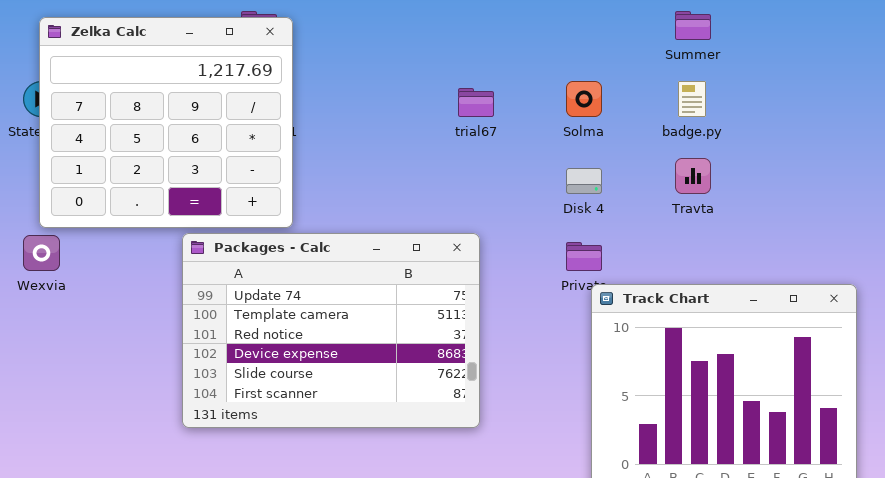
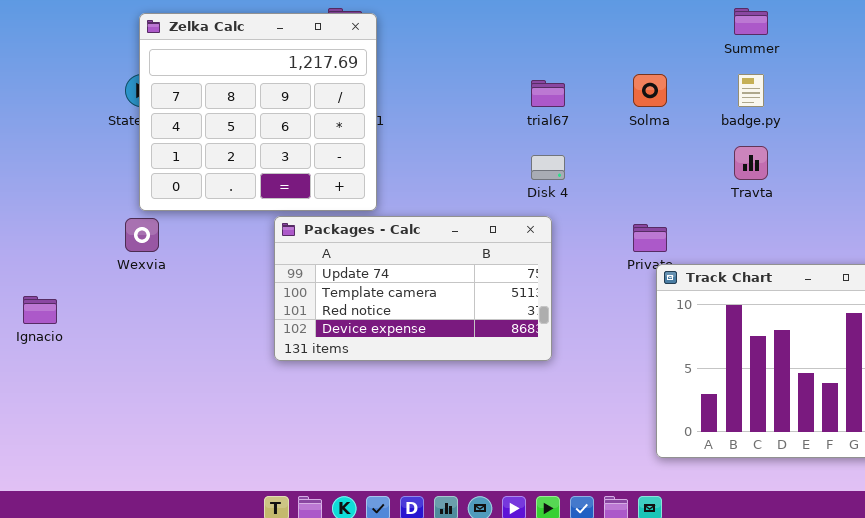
Disk 4: [566,168,602,194] -> [531,155,565,180], moved
Packages - Calc: [182,233,480,428] -> [274,216,552,361], resized

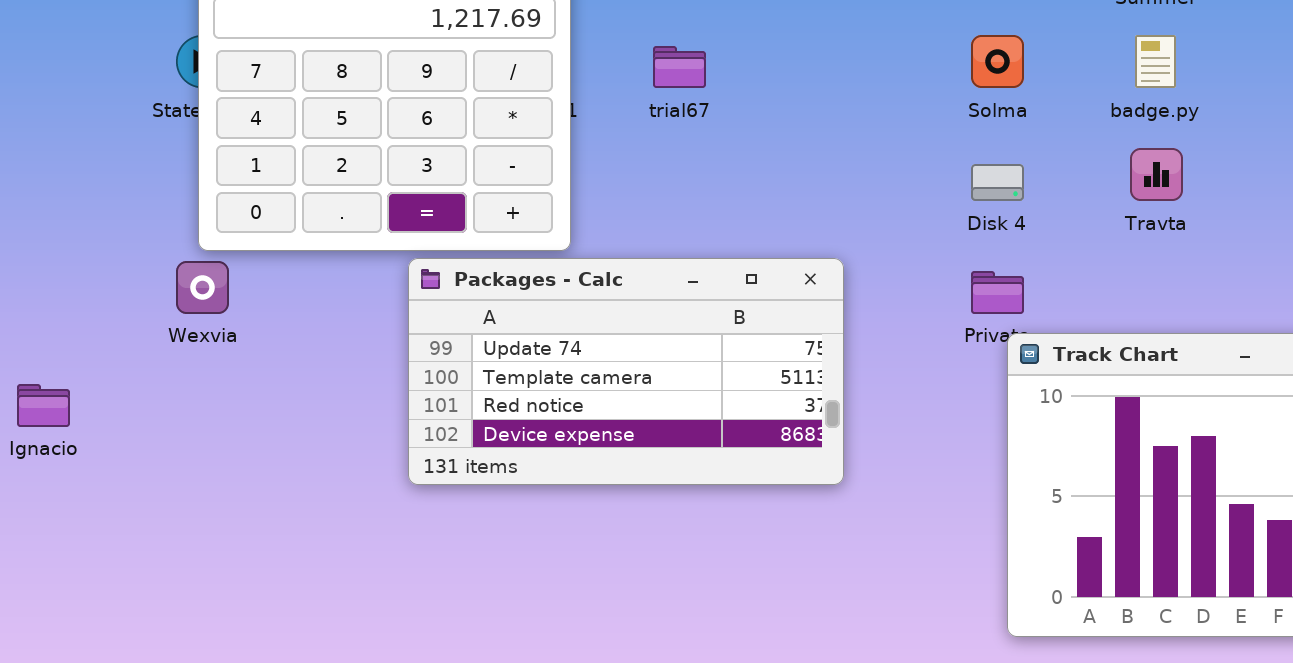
trial67: [531,80,565,107] -> [653,46,706,88], moved
Disk 4: [531,155,565,180] -> [971,164,1024,201], moved

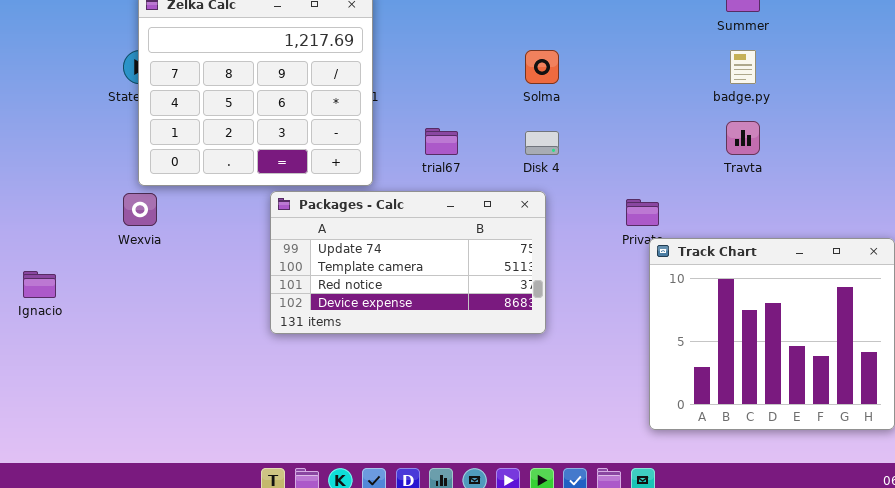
Solma: [971,35,1024,88] -> [525,50,559,84], moved
trial67: [653,46,706,88] -> [425,128,458,155], moved
Disk 4: [971,164,1024,201] -> [525,131,559,155], moved

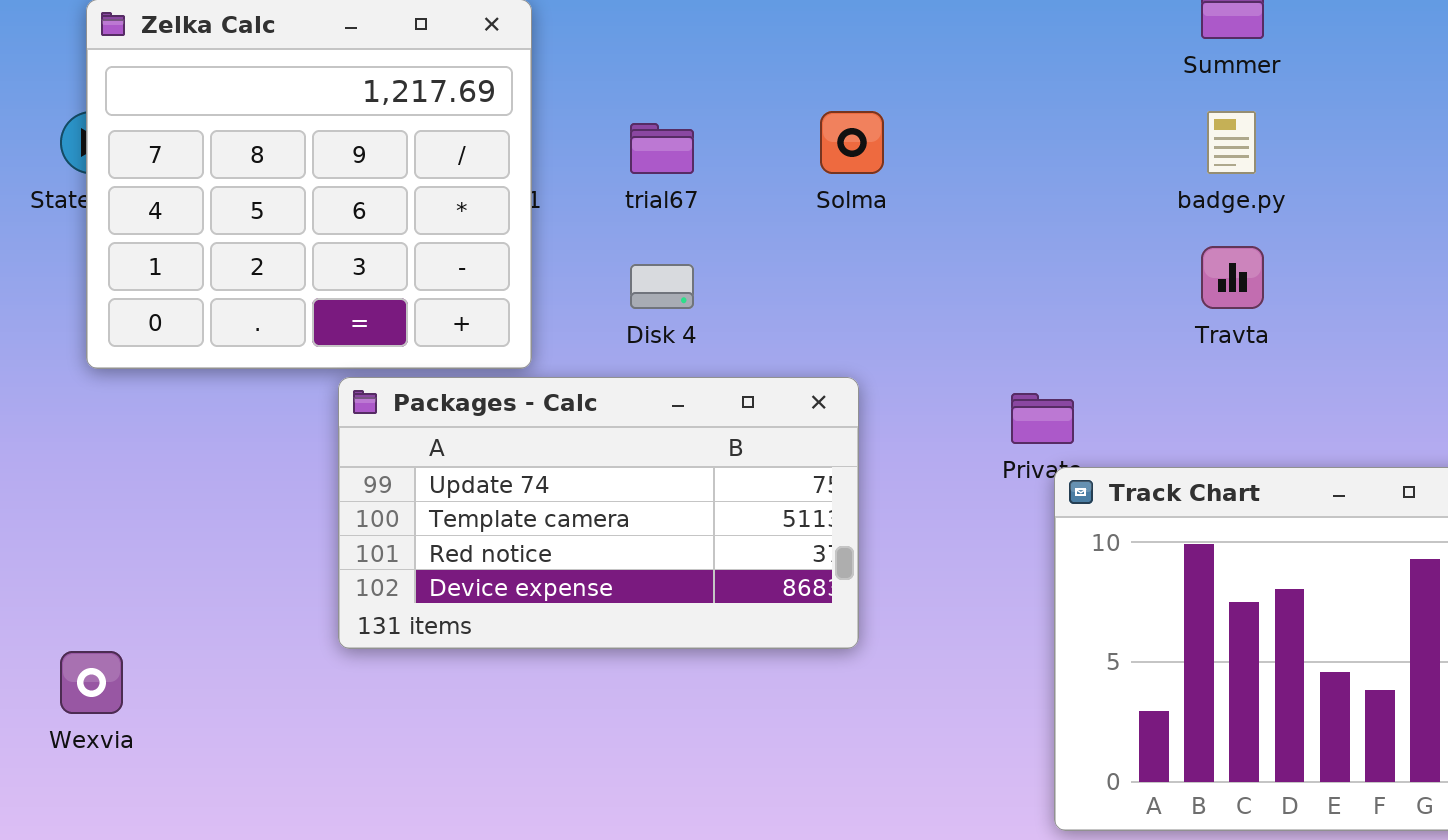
trial67: [425,128,458,155] -> [630,123,694,174], moved
Disk 4: [525,131,559,155] -> [630,264,694,309], moved
Wexvia: [123,193,157,226] -> [60,651,123,714], moved

